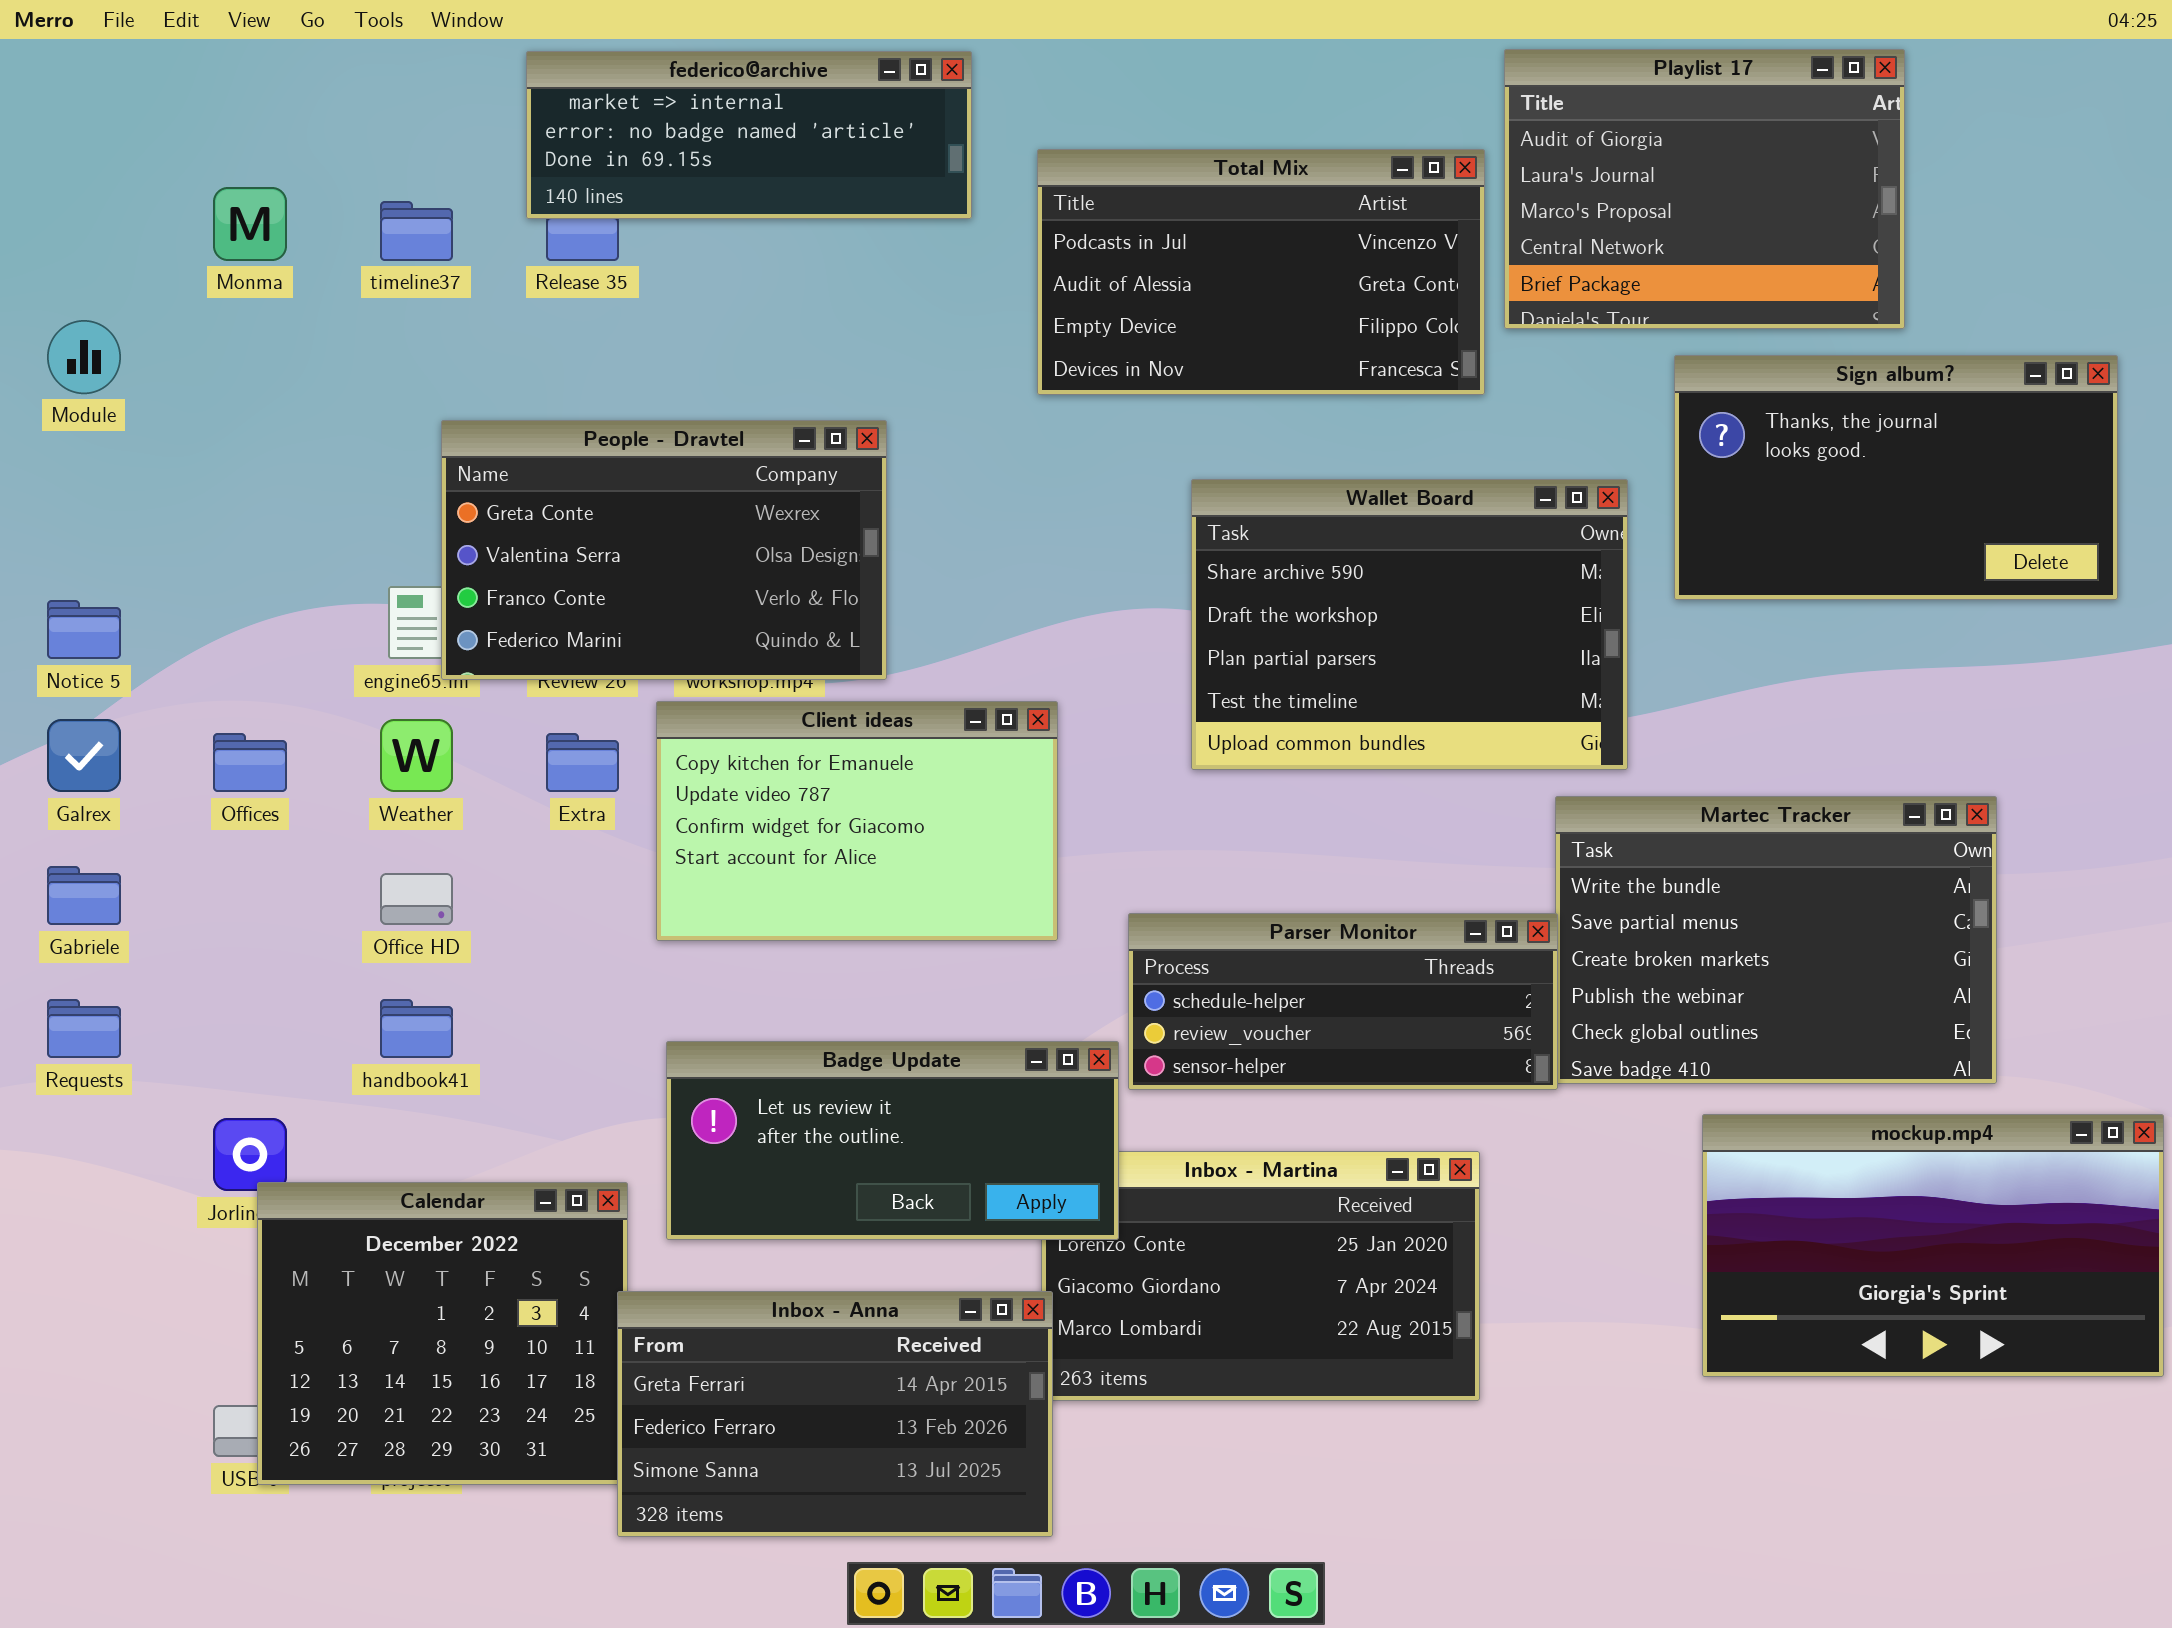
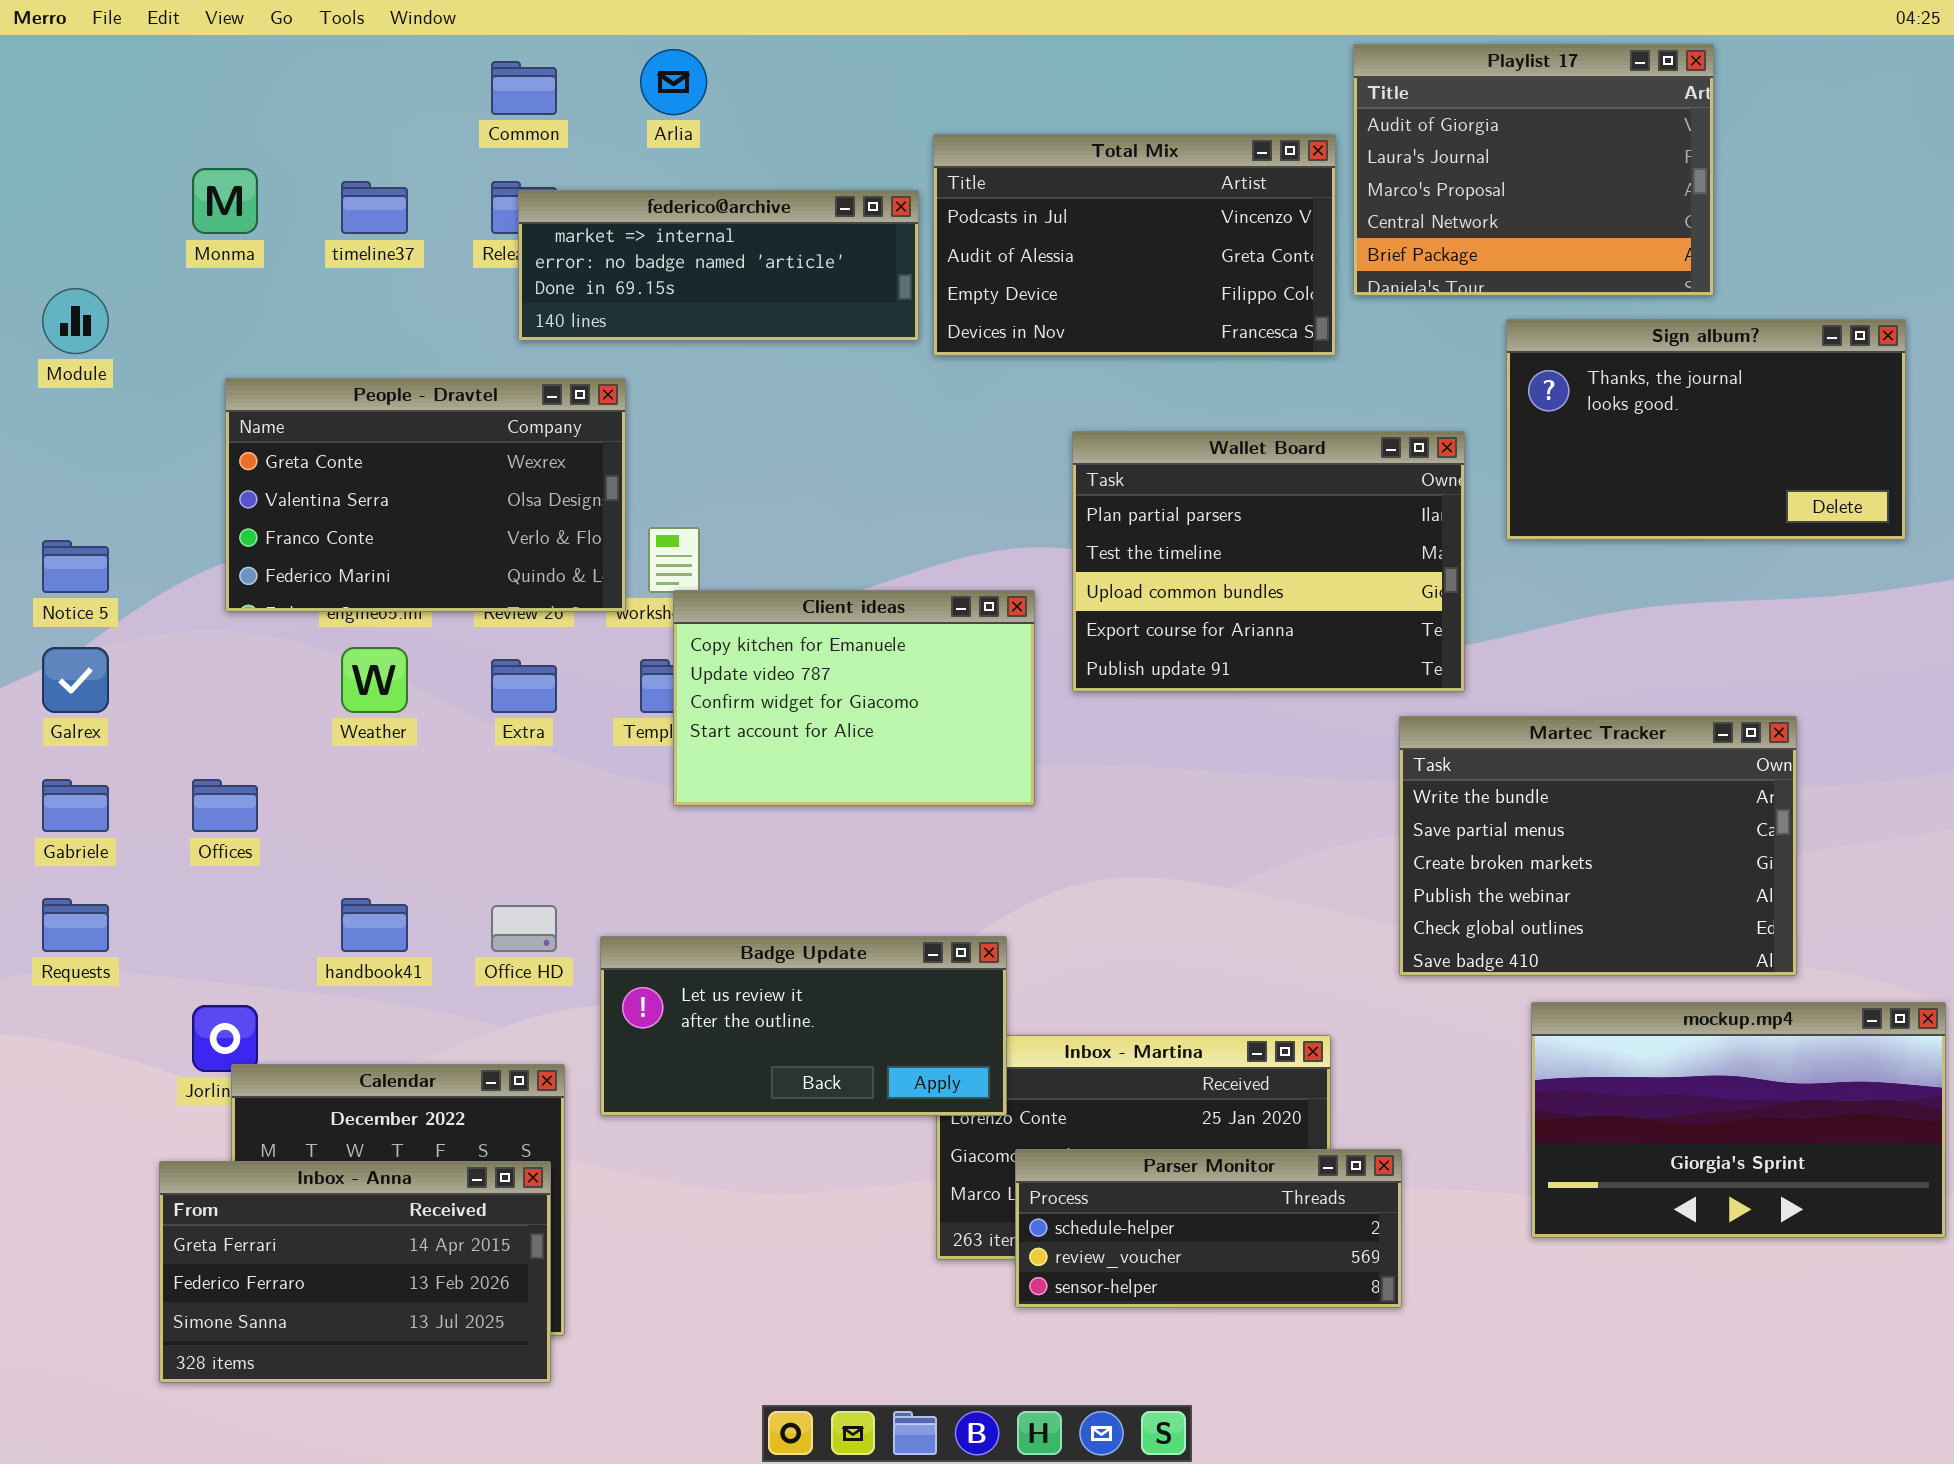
federico@archive: [526,51,972,219] -> [518,190,919,341], moved
People - Dravtel: [441,420,887,680] -> [225,378,626,612], moved
Wallet Board: [1191,479,1628,770] -> [1072,431,1465,692], scrolled down 2 rows
Client ideas: [656,701,1058,941] -> [673,590,1035,806], moved
Offices: [213,733,287,792] -> [192,779,258,832], moved
Office HD: [380,873,453,925] -> [491,905,557,952], moved
Parser Monitor: [1128,913,1558,1090] -> [1015,1149,1402,1308], moved
Inbox - Anna: [617,1291,1053,1537] -> [159,1161,551,1383], moved

